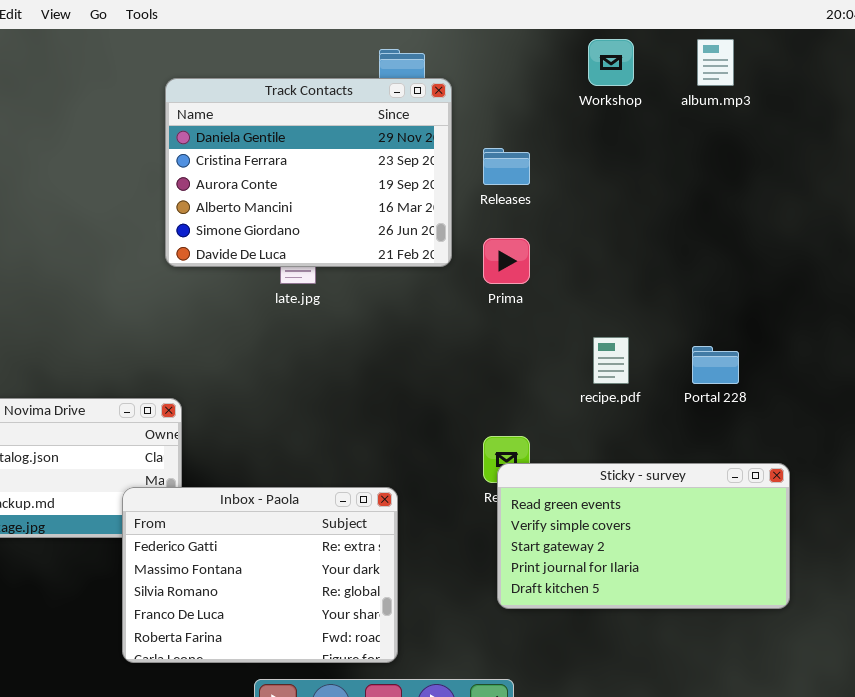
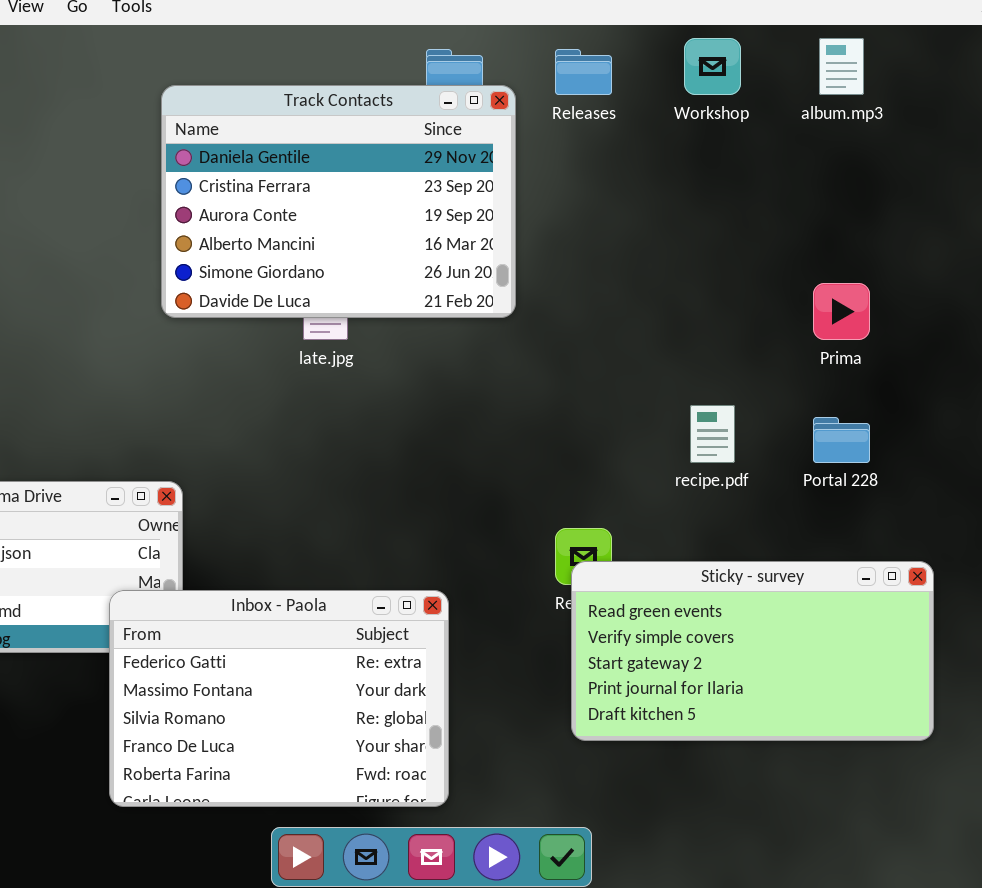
Releases: [483,148,530,185] -> [555,49,612,95], moved
Prima: [483,238,530,284] -> [813,283,870,340], moved

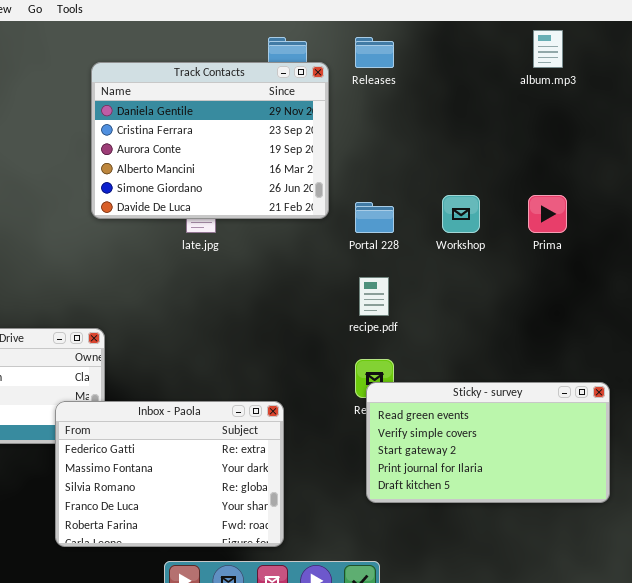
Workshop: [684,38,741,95] -> [442,195,480,233], moved
recipe.pdf: [690,405,735,463] -> [359,277,389,316], moved
Portal 228: [813,417,870,463] -> [355,202,394,233], moved

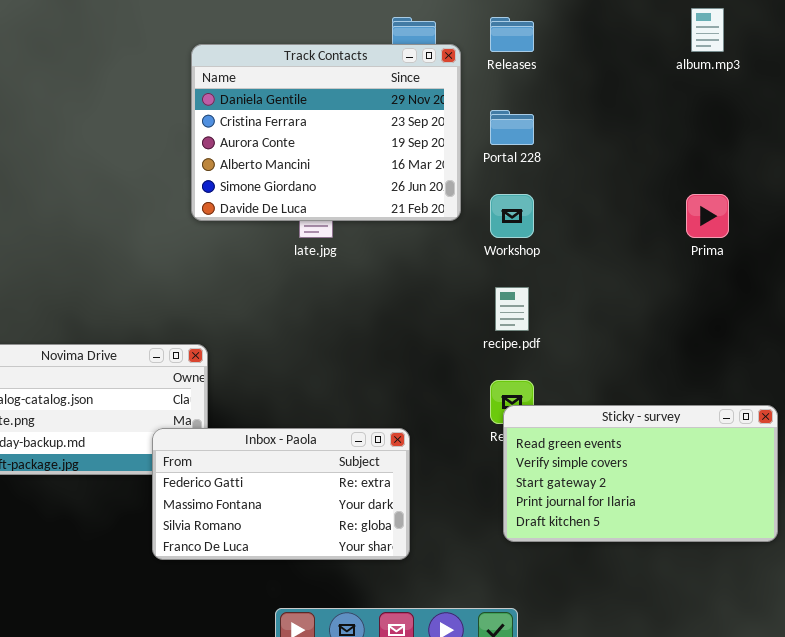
Workshop: [442,195,480,233] -> [490,194,534,238], moved
Portal 228: [355,202,394,233] -> [490,110,534,145], moved
Inbox - Paola: [55,401,284,547] -> [152,428,410,560], resized

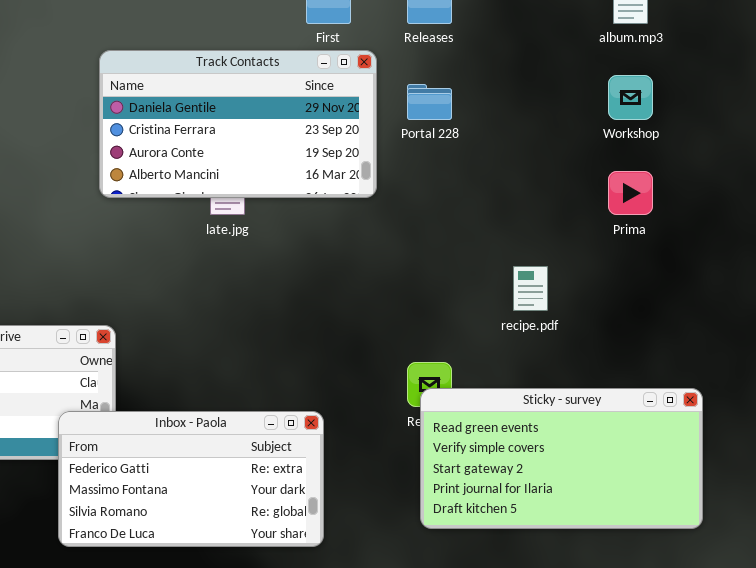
Track Contacts: [191,44,461,221] -> [99,50,377,198], resized
Workshop: [490,194,534,238] -> [608,75,653,120], moved
recipe.pdf: [495,287,529,331] -> [513,266,548,311], moved

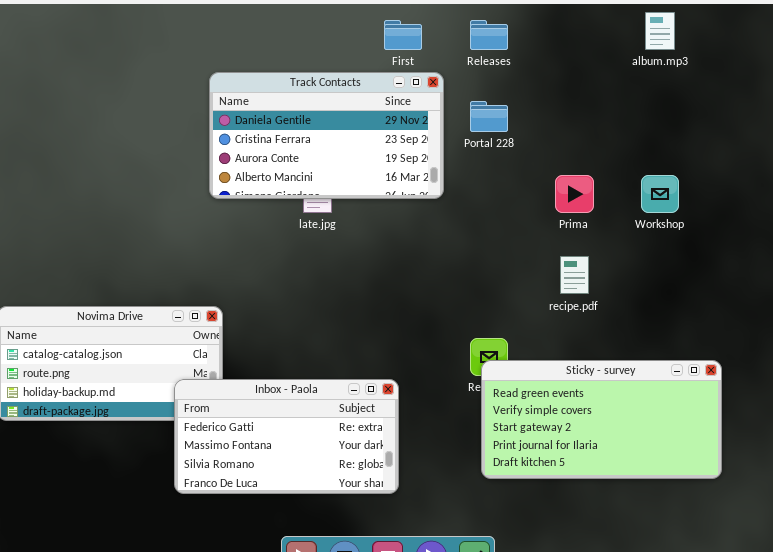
Workshop: [608,75,653,120] -> [641,175,679,213], moved
Prima: [608,171,653,215] -> [555,175,594,213], moved

